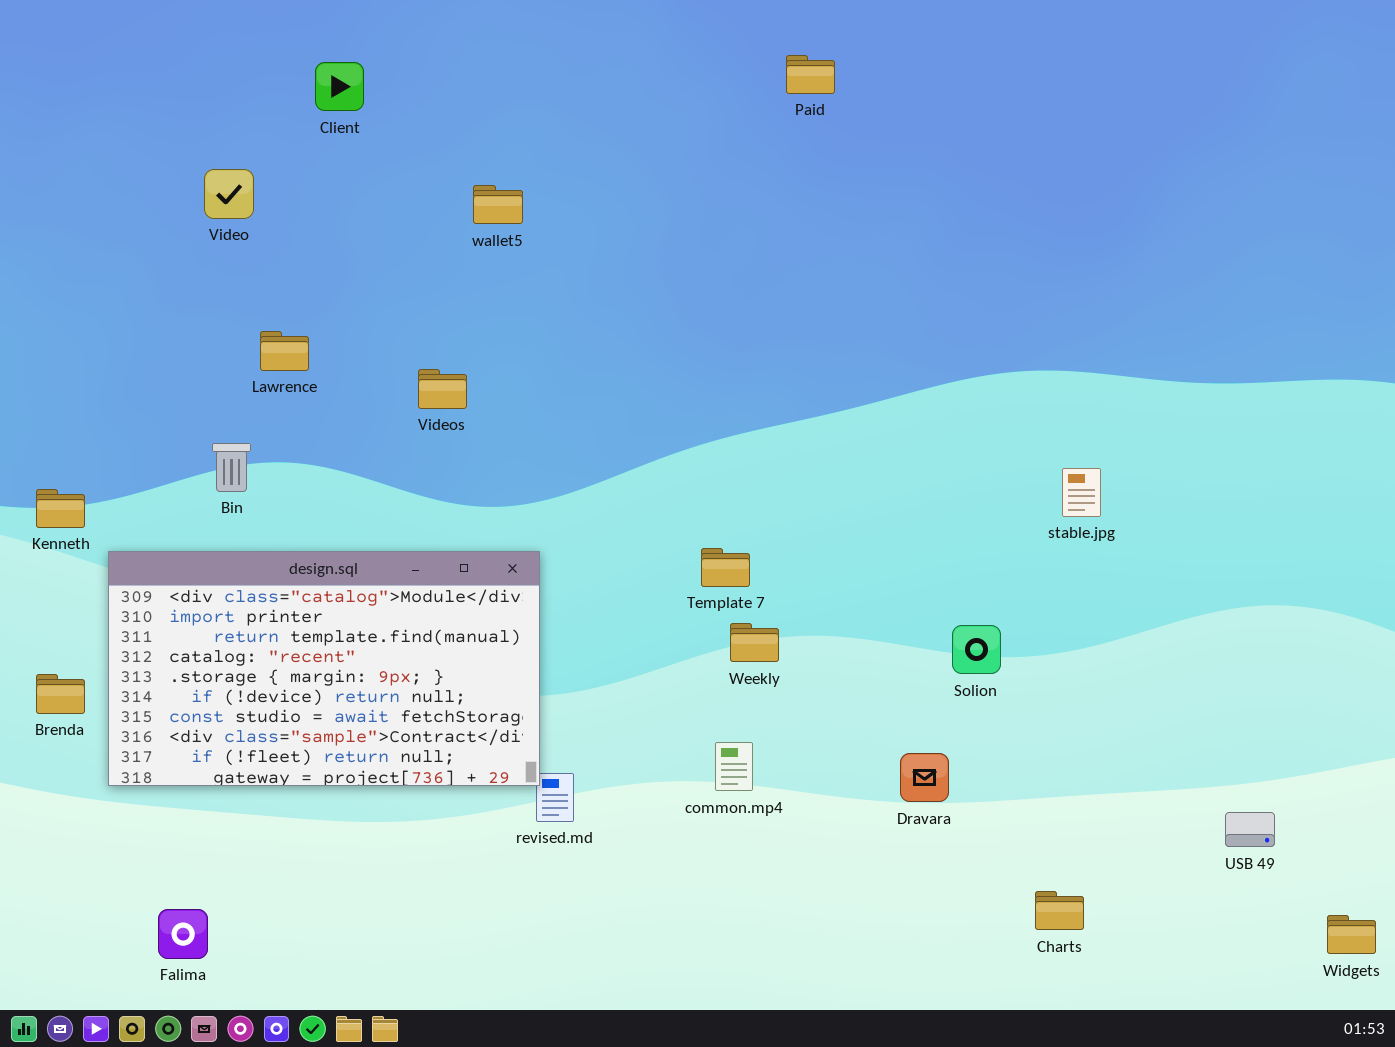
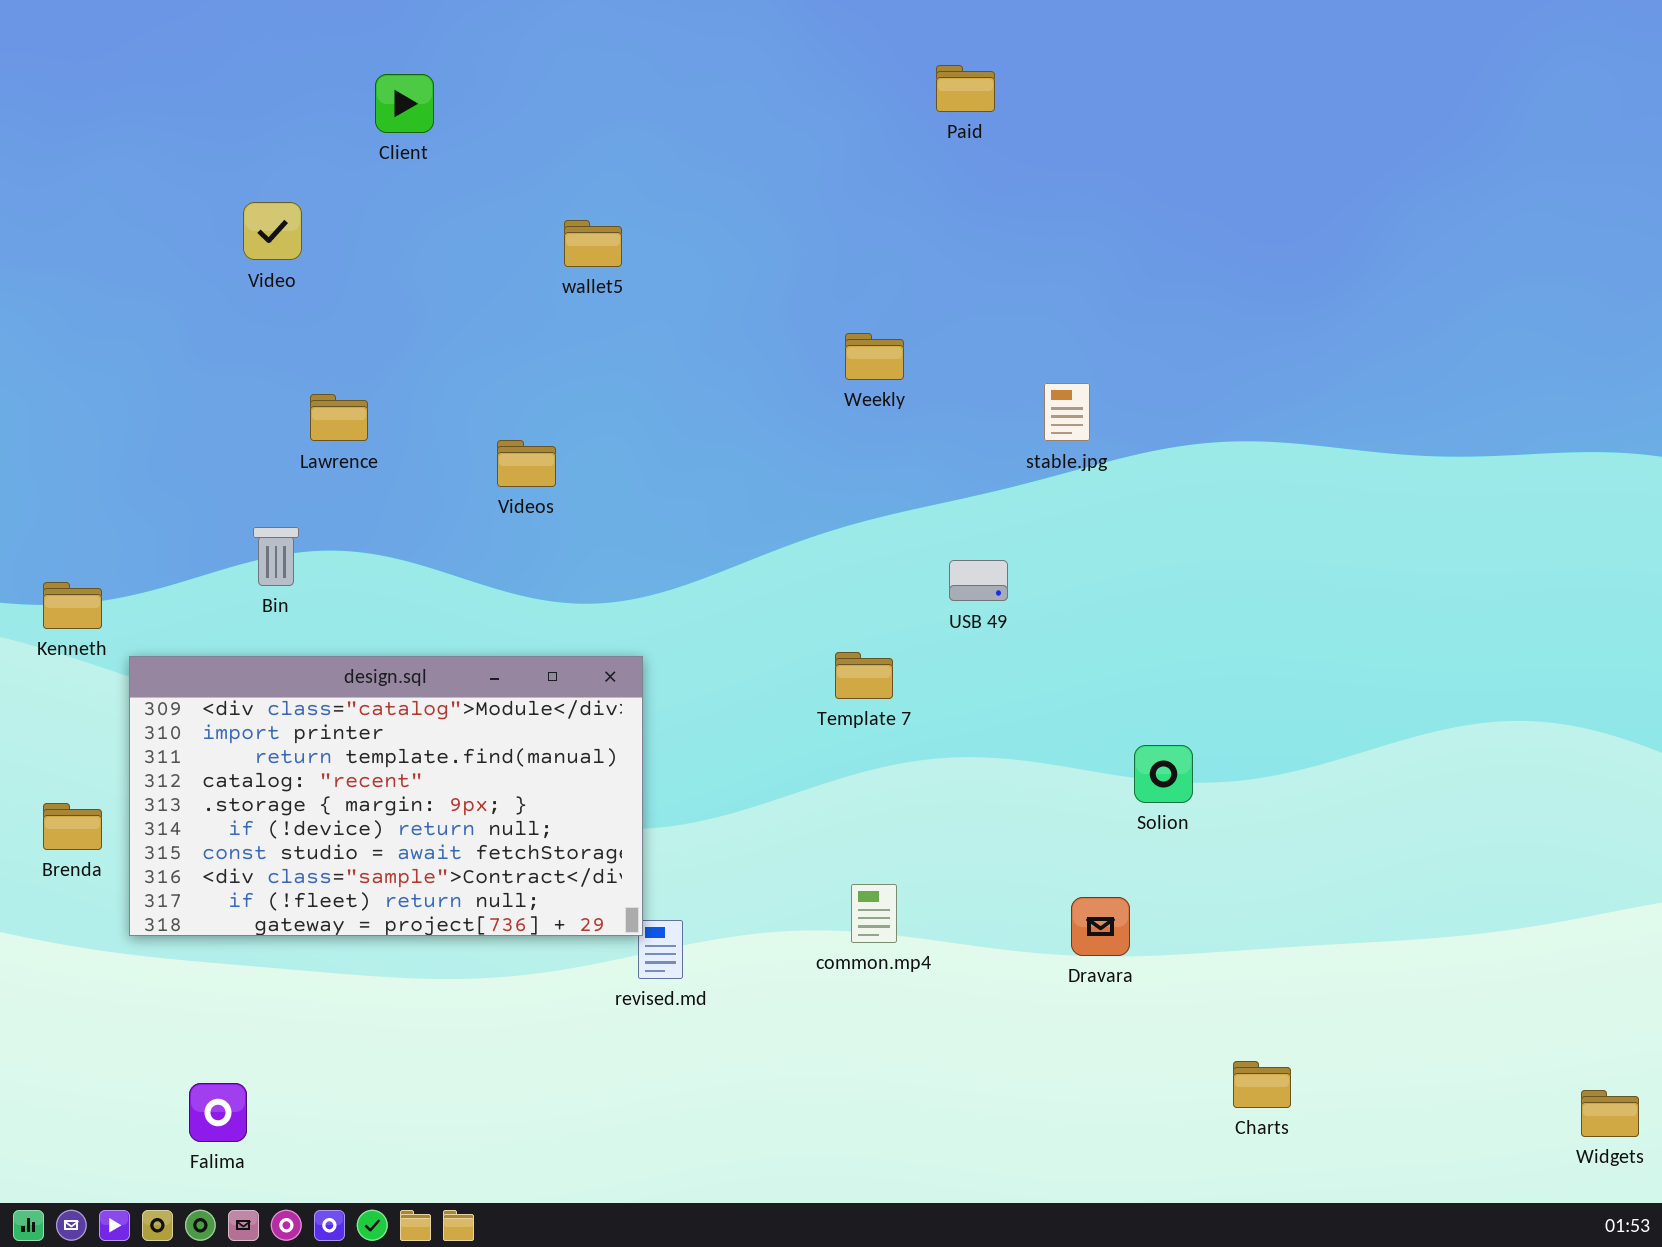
stable.jpg: [1062,468,1101,517] -> [1044,383,1090,441], moved
Weekly: [730,623,779,662] -> [845,333,904,380], moved
USB 49: [1225,812,1275,847] -> [949,560,1008,601], moved

